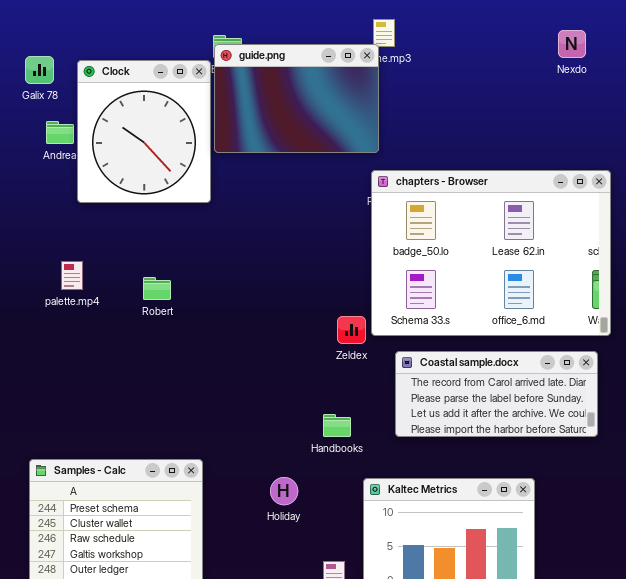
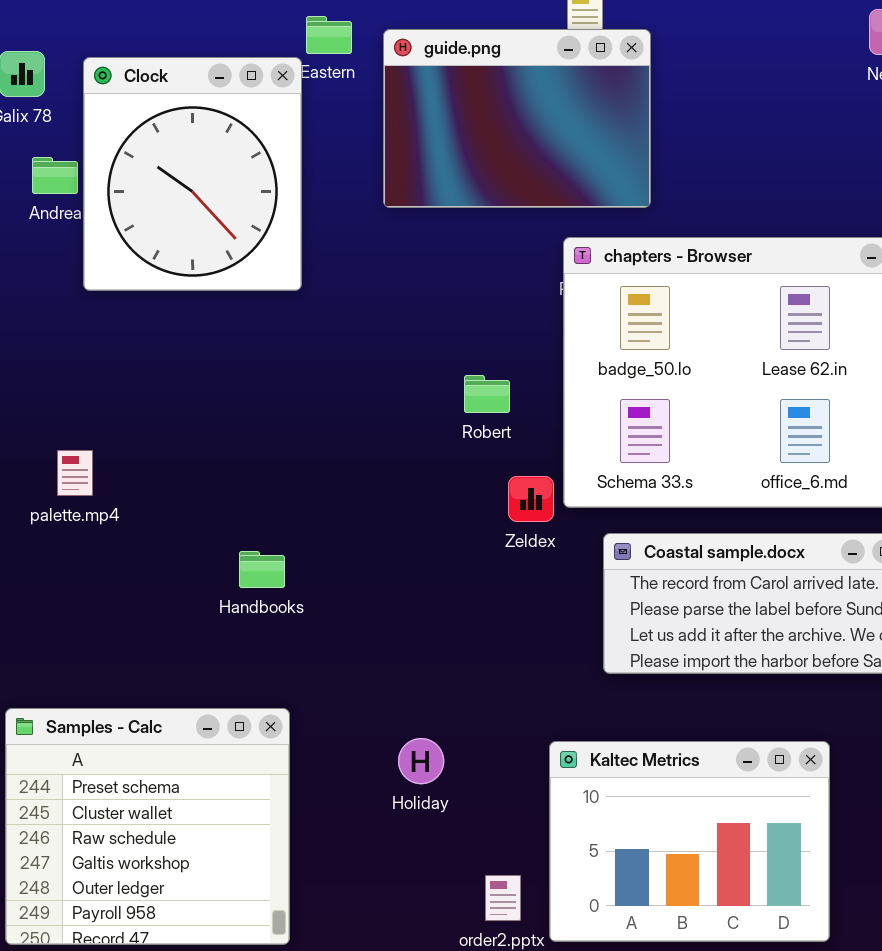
guide.png: [214,44,379,153] -> [383,29,651,208], moved
palette.mp4: [61,261,83,290] -> [57,450,93,496], moved
Robert: [143,277,171,300] -> [464,375,510,413], moved
Handbooks: [323,414,351,437] -> [239,551,285,588], moved

